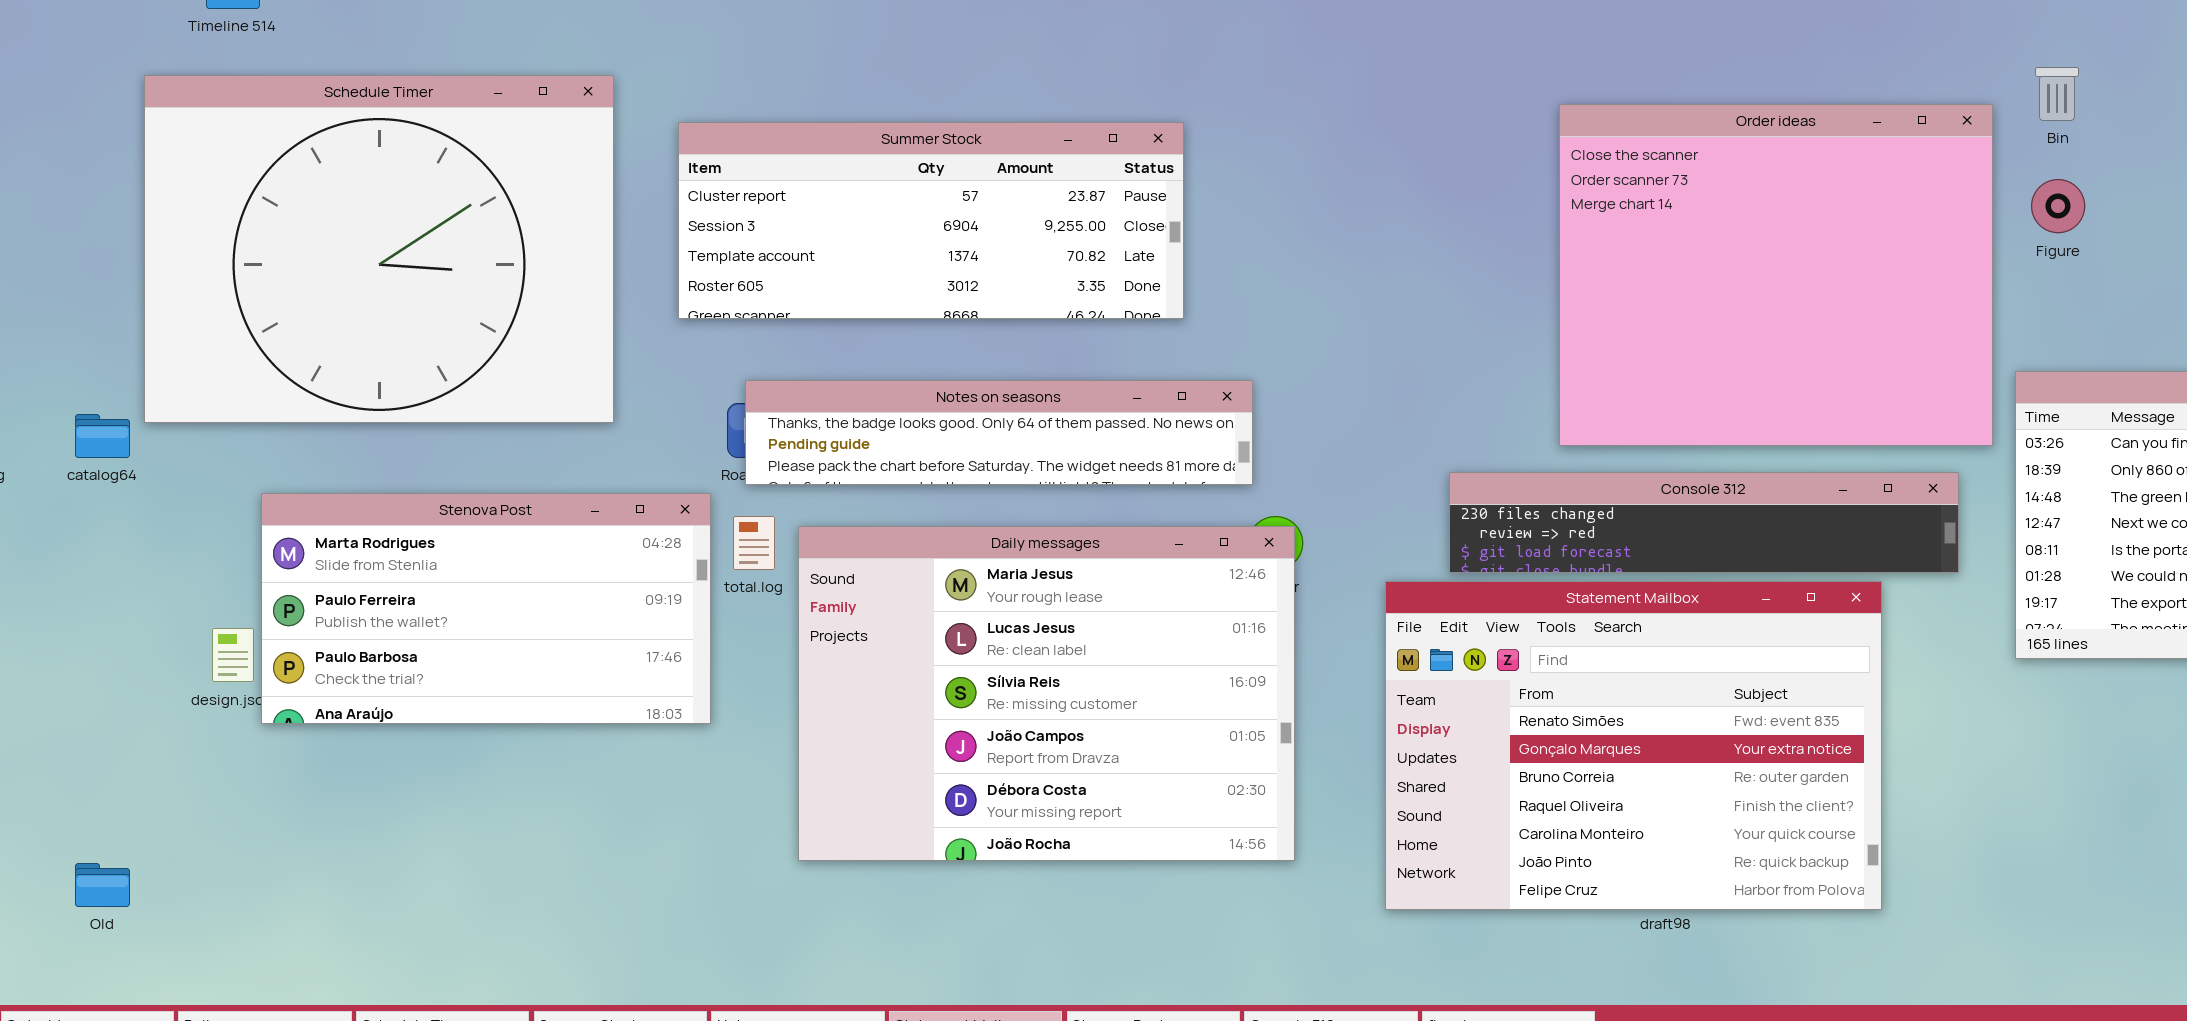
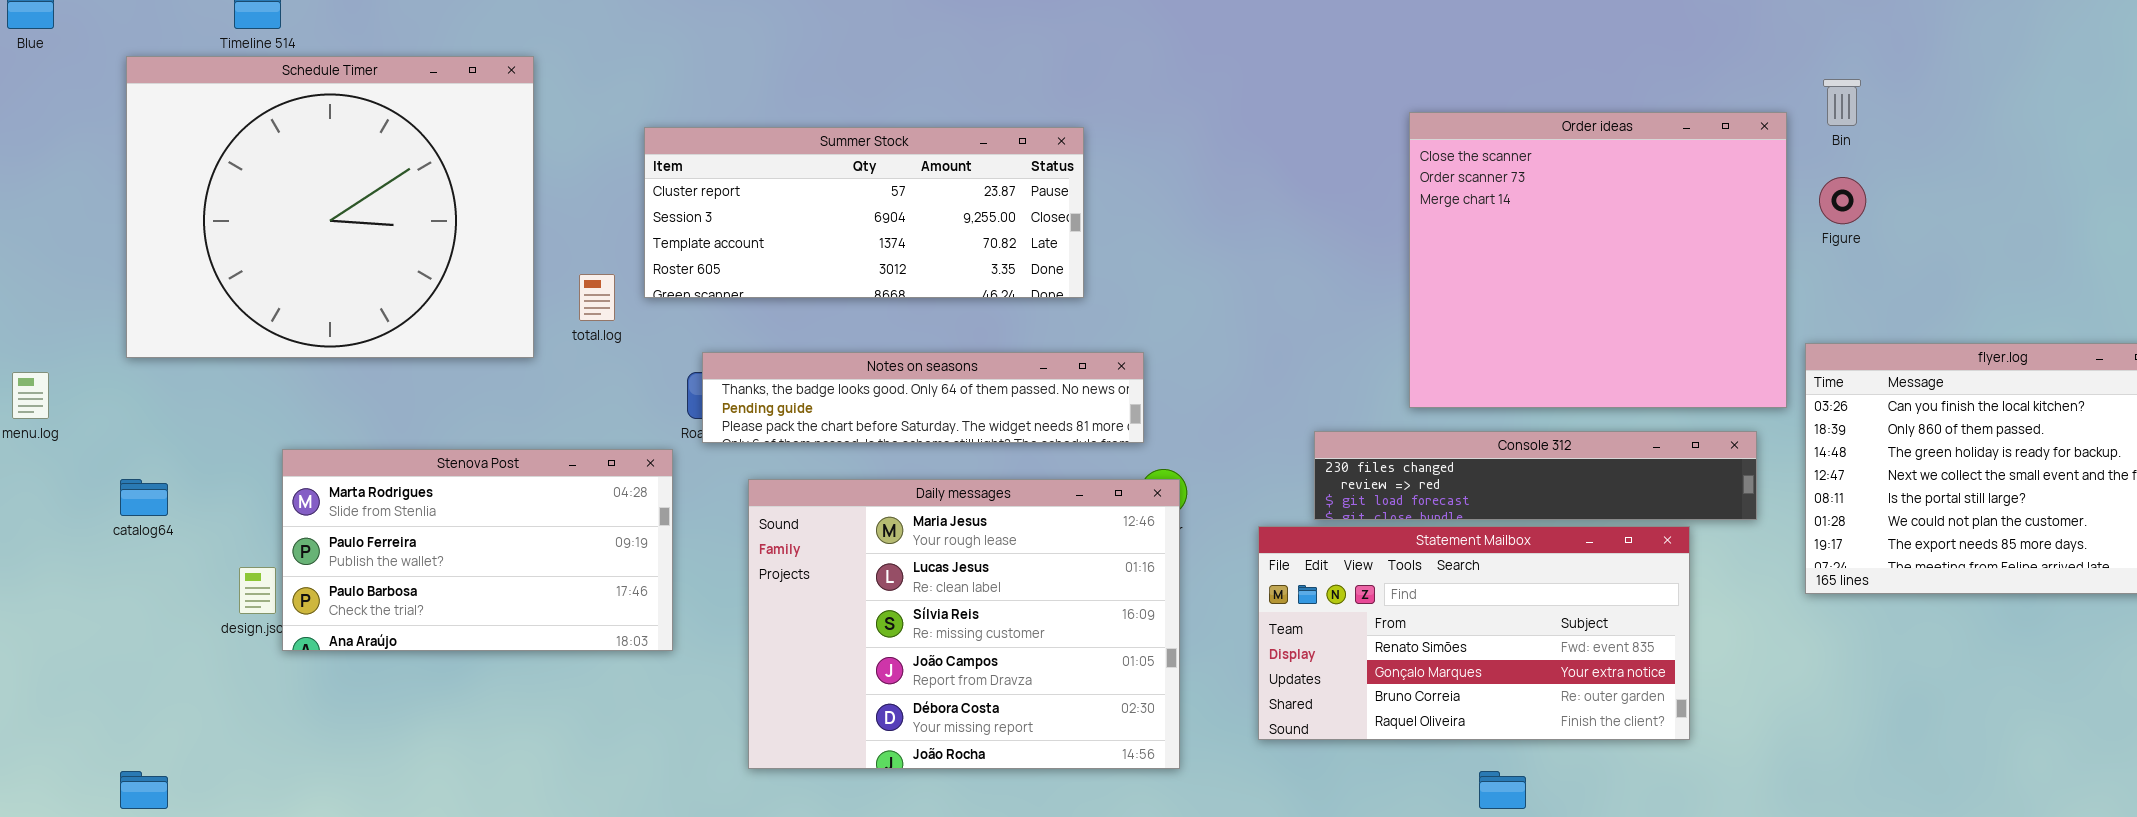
Schedule Timer: [144,75,614,423] -> [126,56,534,358], moved
catalog64: [75,414,130,458] -> [120,479,168,516], moved
total.log: [733,516,775,570] -> [579,274,615,321], moved
Statement Mailbox: [1385,581,1882,910] -> [1258,526,1690,740], resized

